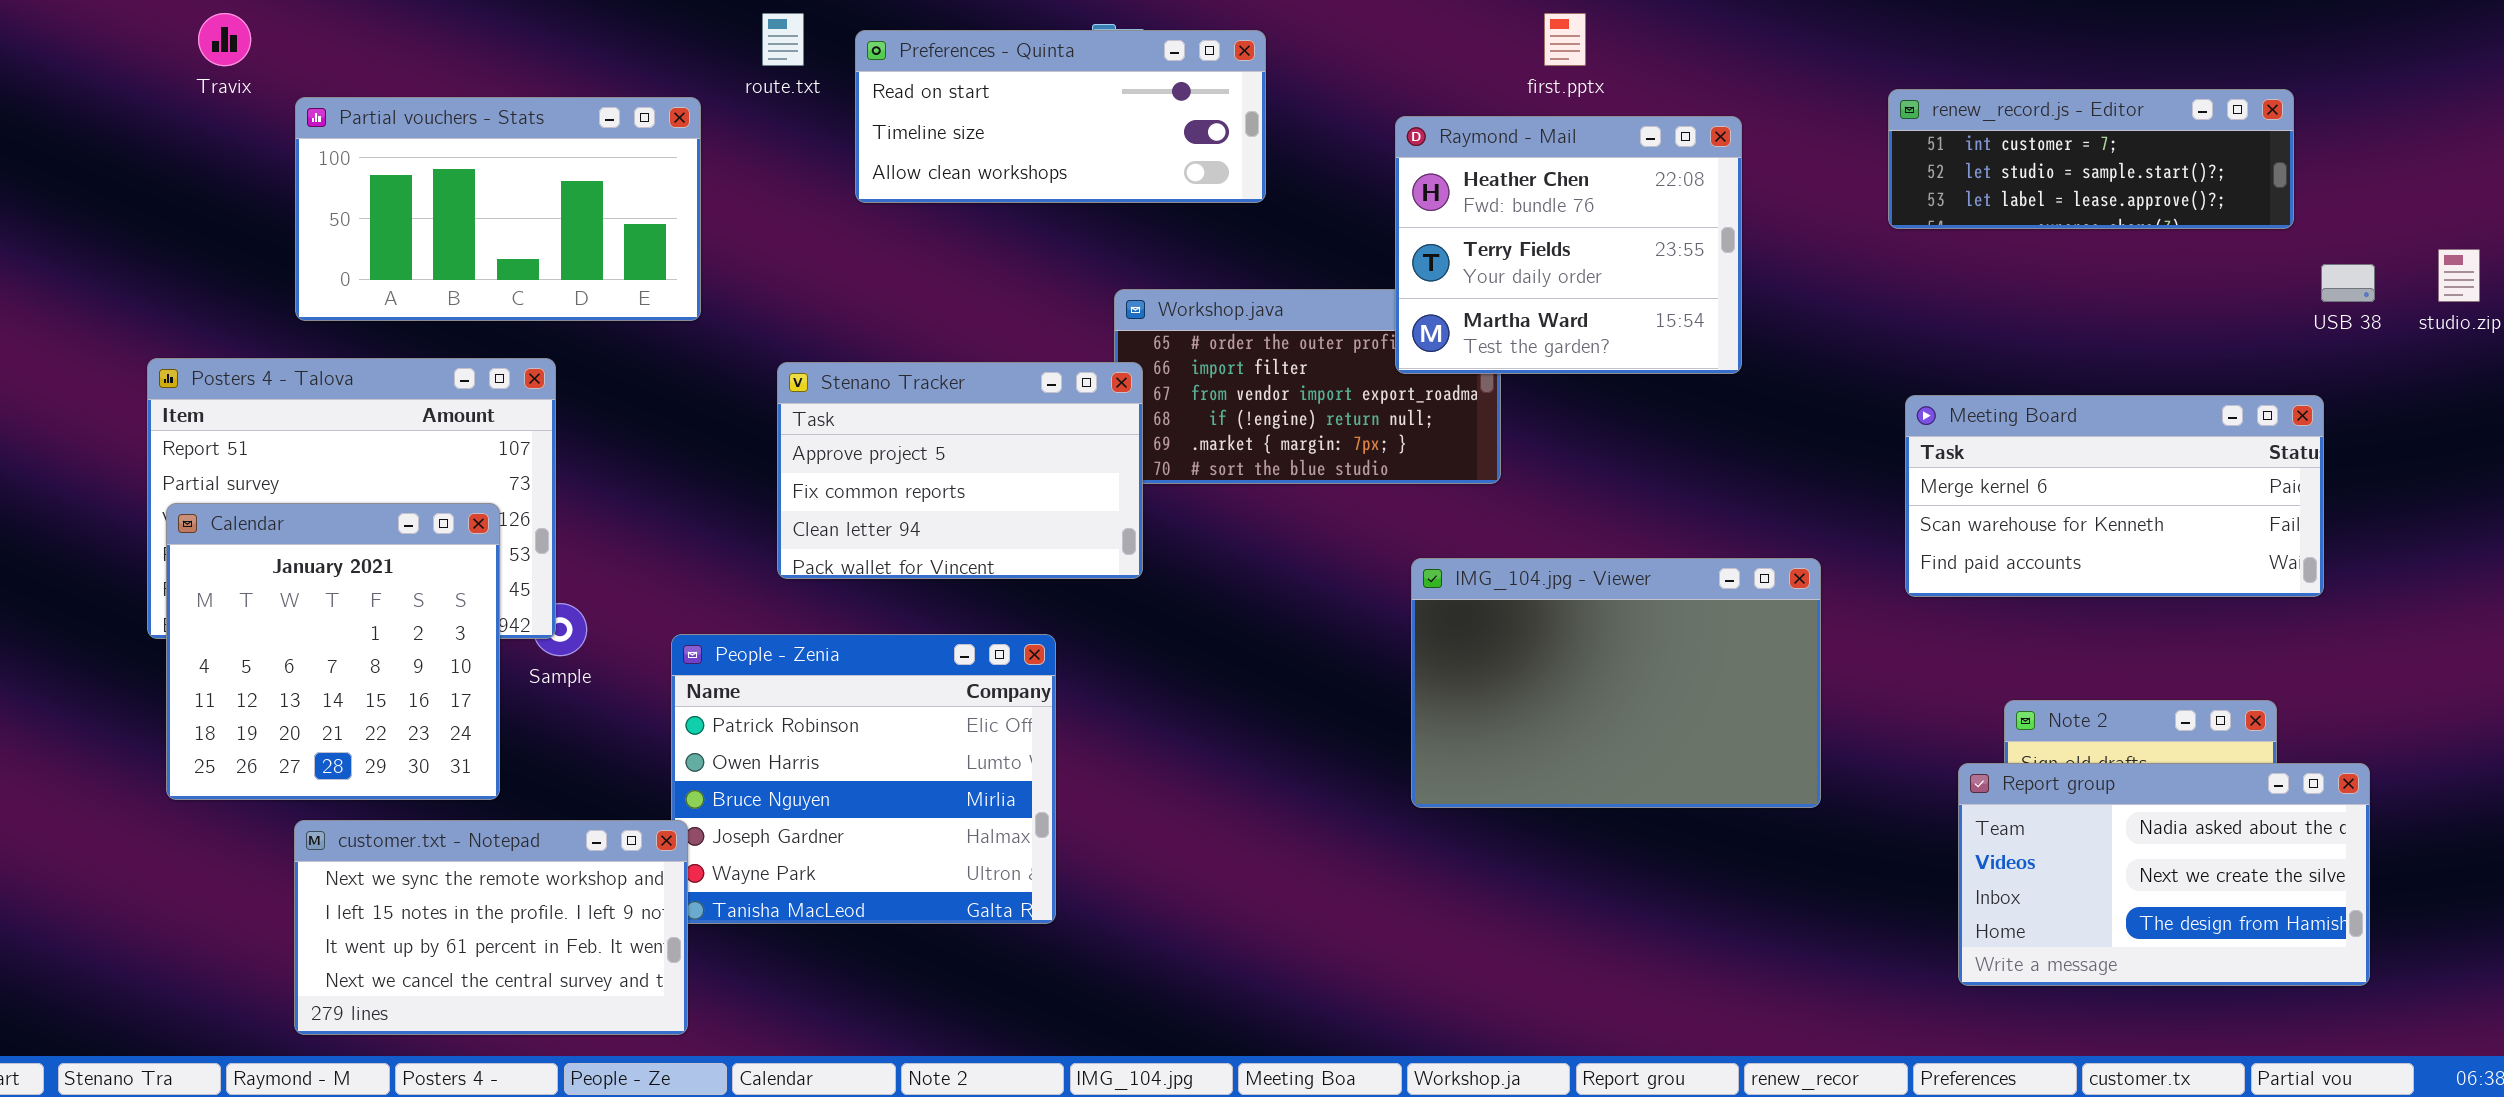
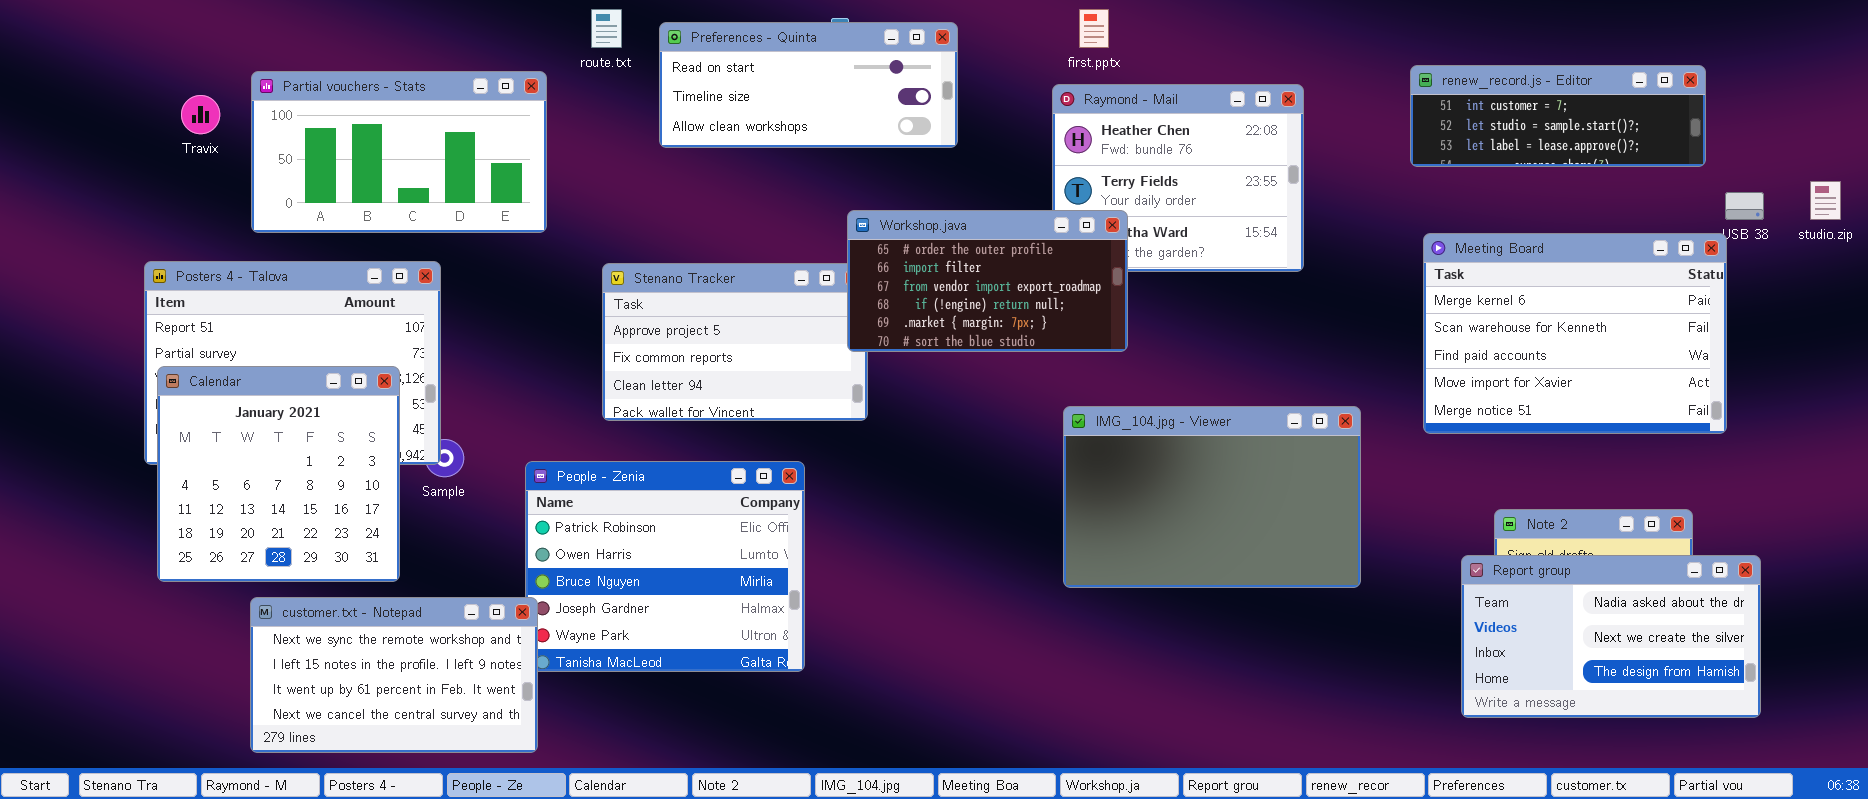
Travix: [198,13,251,66] -> [181,95,220,134], moved
first.pptx: [1544,13,1586,66] -> [1079,9,1109,48], moved
Workshop.java: [1114,289,1501,484] -> [847,210,1128,352], raised
Meeting Board: [1905,395,2324,597] -> [1423,233,1727,434], resized

